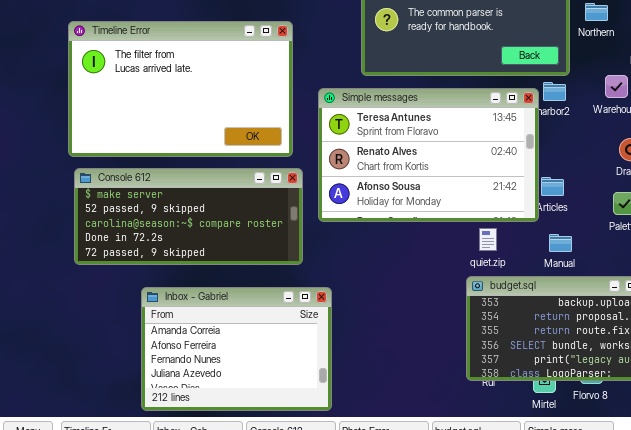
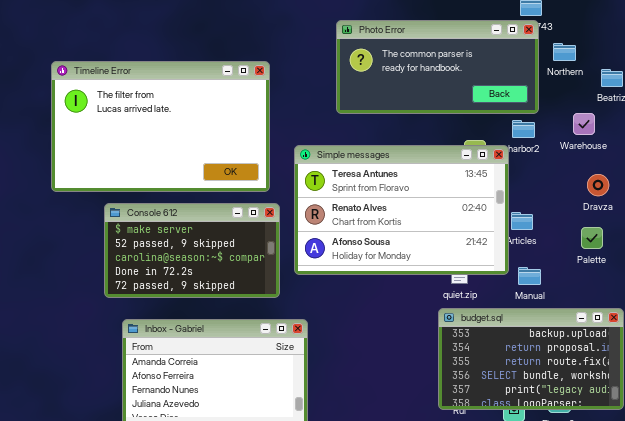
Simple messages: [318,88,539,222] -> [294,145,509,275], moved
Console 612: [74,168,303,265] -> [104,203,280,298], resized

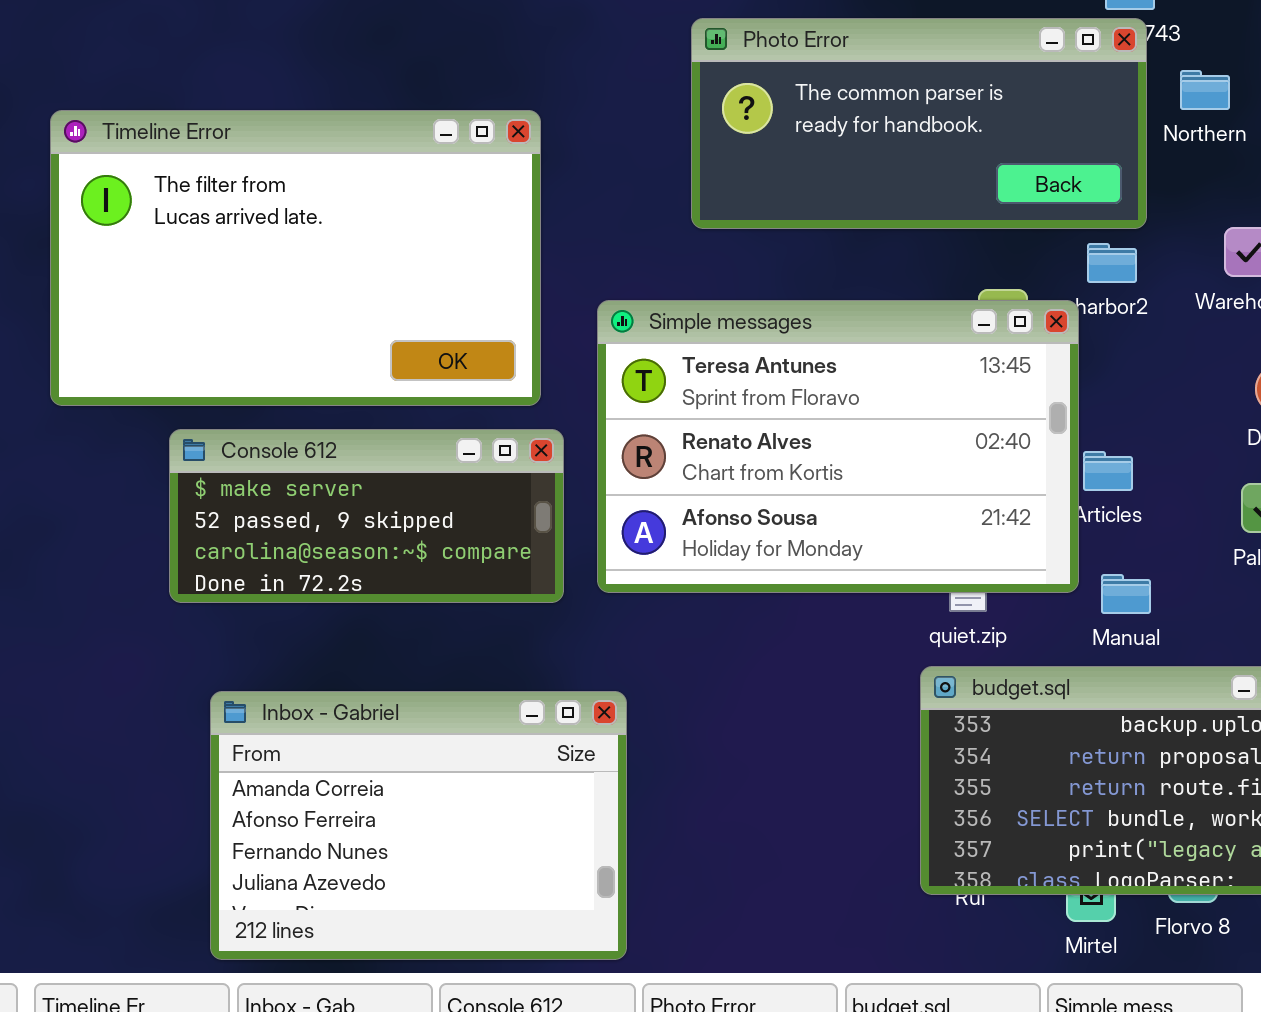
Console 612: [104,203,280,298] -> [169,429,564,603], resized

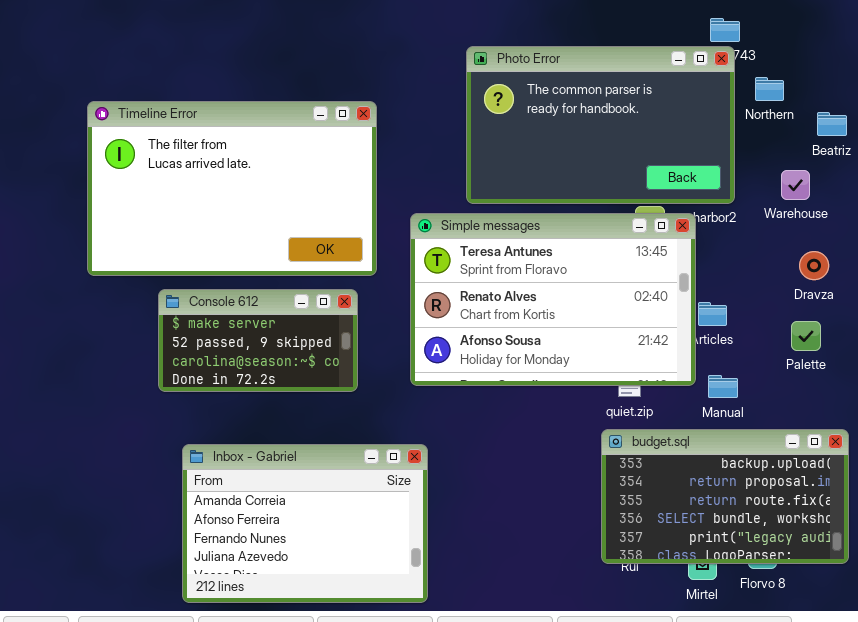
Photo Error: [691,18,1147,229] -> [466,46,735,204], resized
Console 612: [169,429,564,603] -> [158,289,358,392], resized

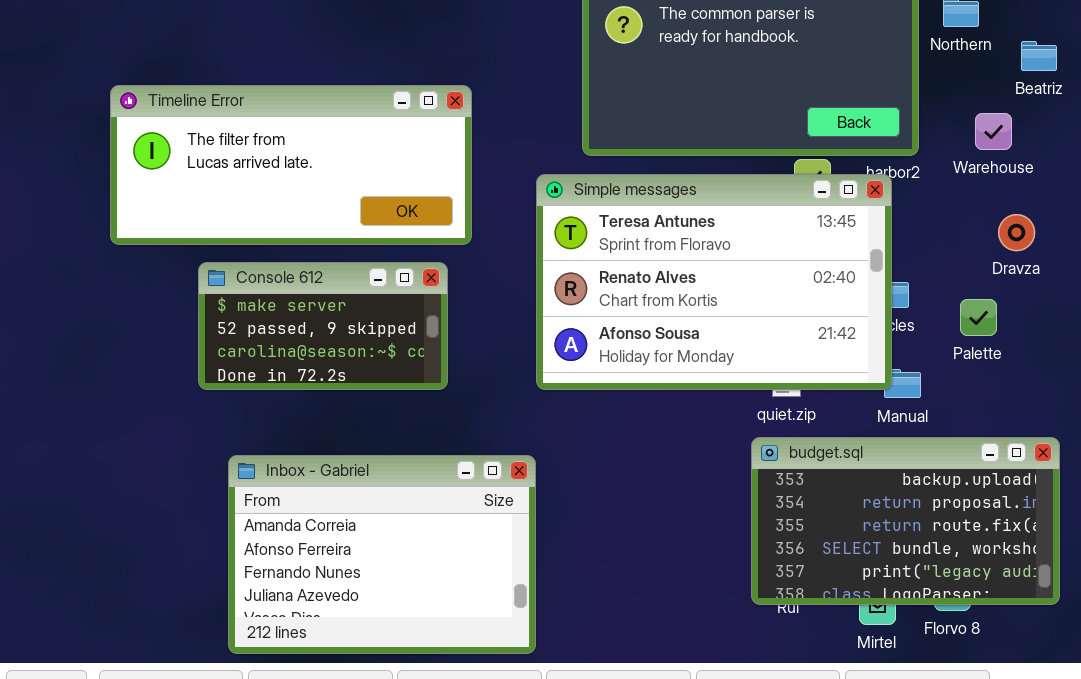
Timeline Error: [87,101,377,276] -> [110,85,472,245], resized
Simple messages: [410,213,696,386] -> [536,174,892,390], moved
Palette: [791,321,821,351] -> [960,299,997,336], moved

